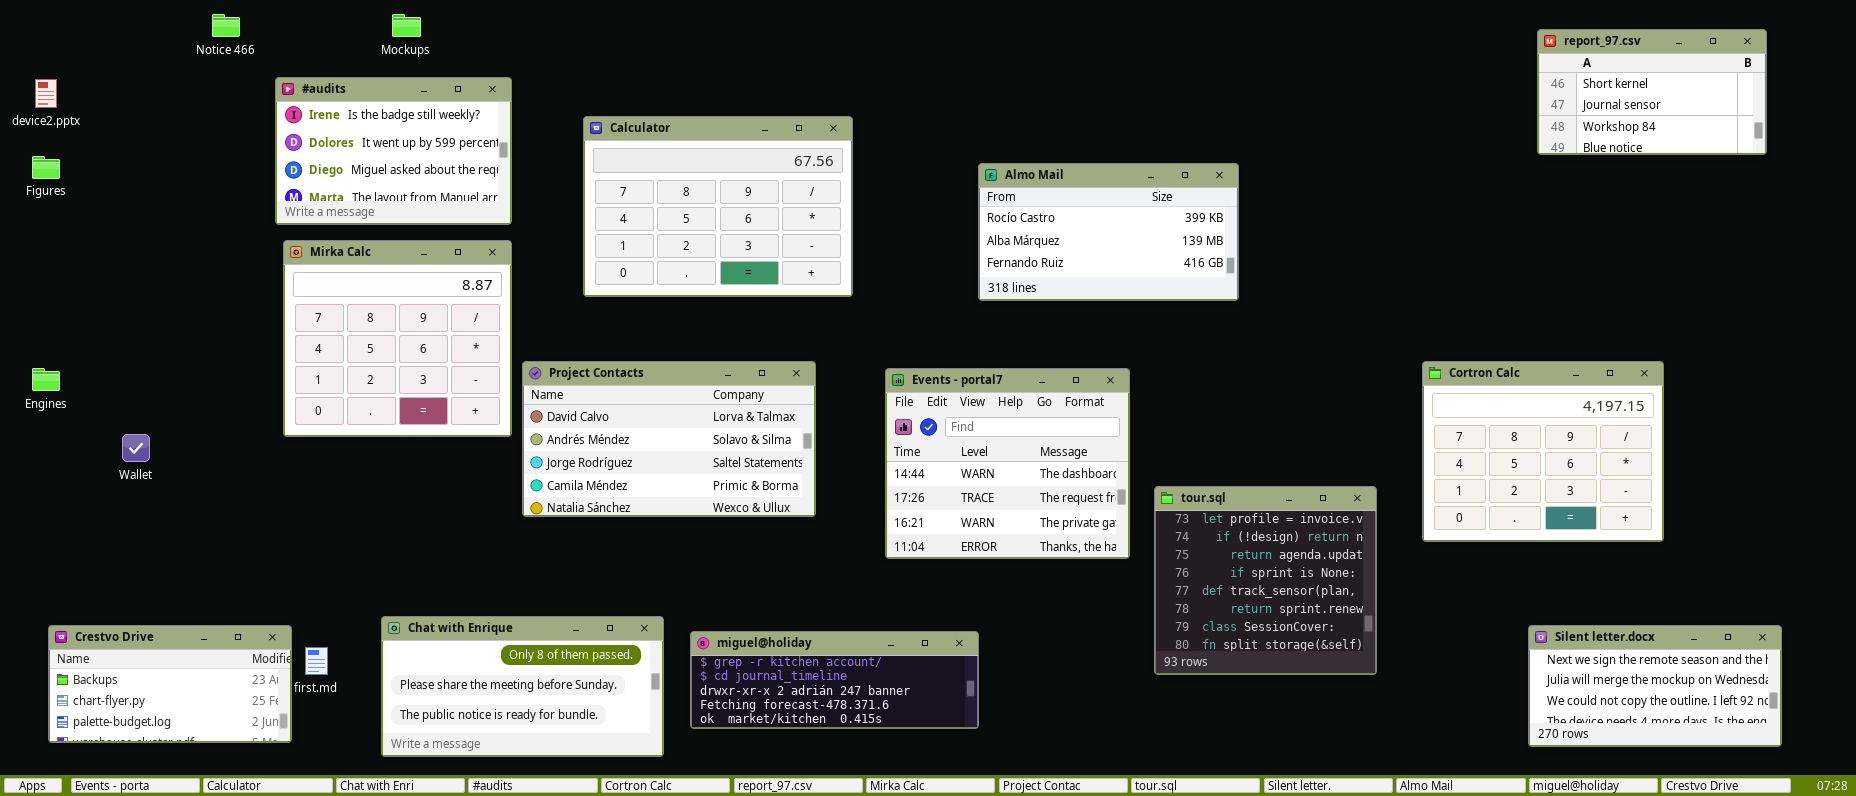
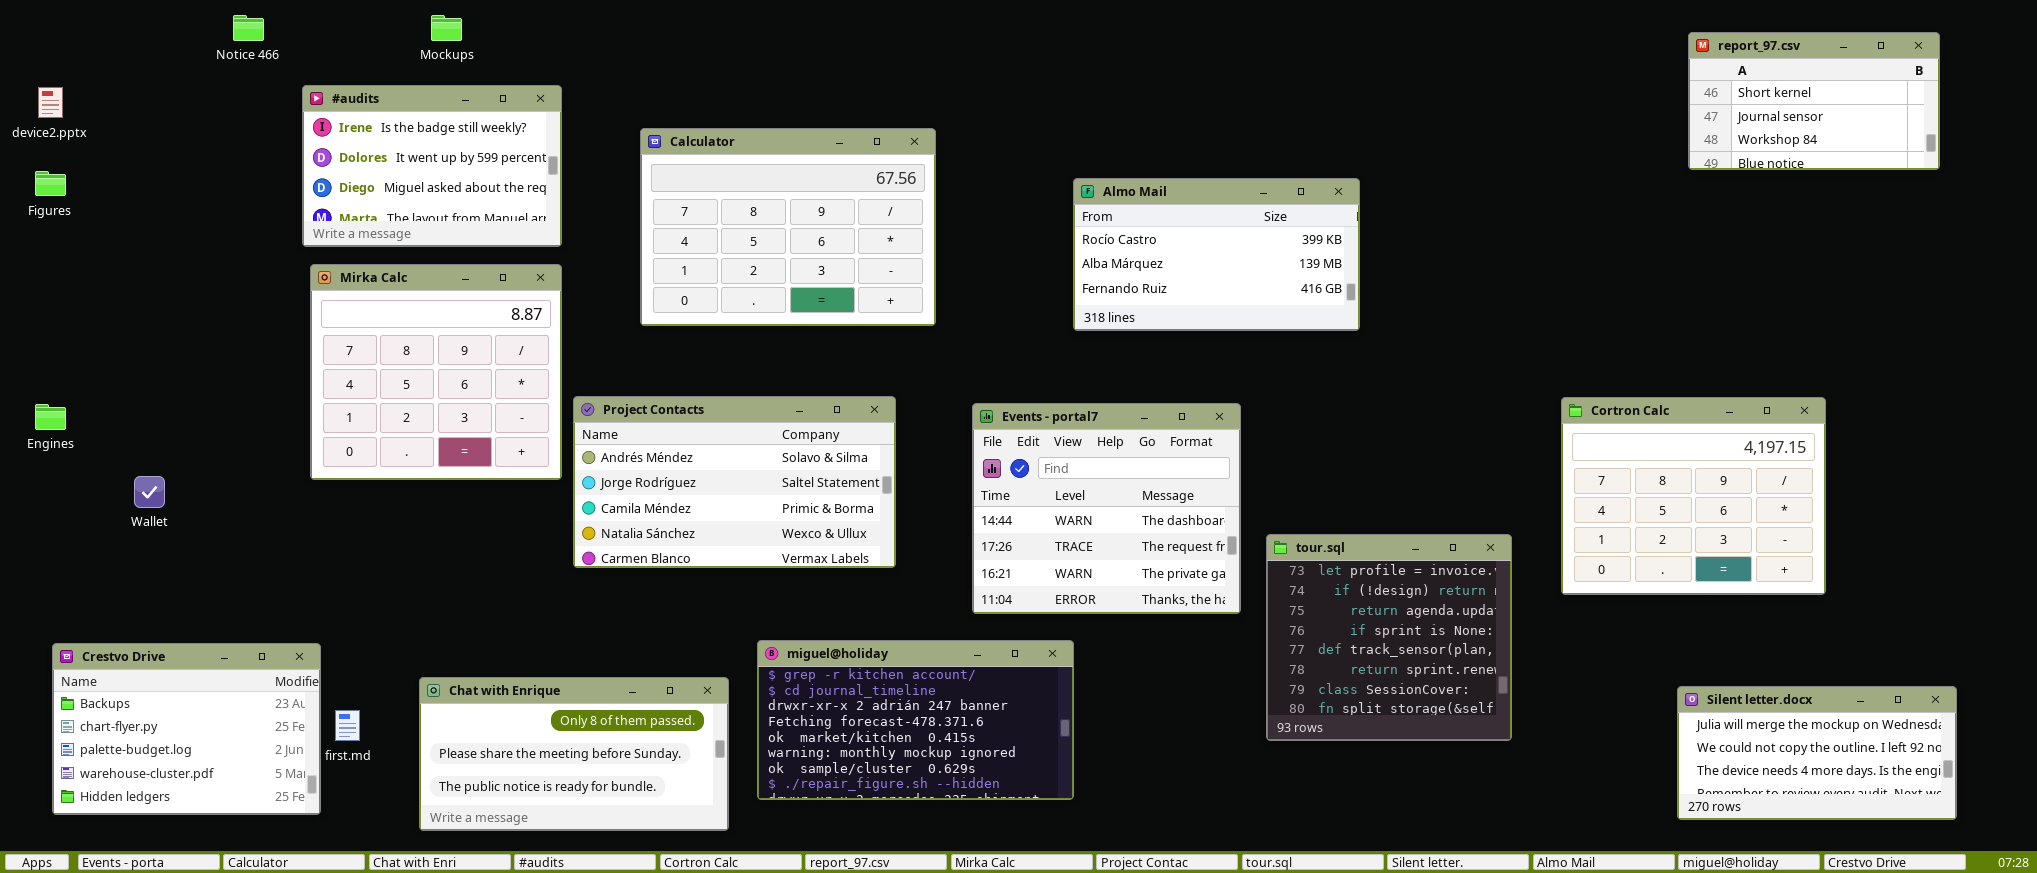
Project Contacts: [522,361,816,517] -> [573,396,896,568], scrolled down 1 row
Crestvo Drive: [48,625,292,743] -> [52,643,321,815], resized
Silent letter.docx: [1528,625,1782,747] -> [1677,686,1957,820], scrolled down 1 row
miguel@holiday: [690,631,979,729] -> [757,640,1074,800], resized

